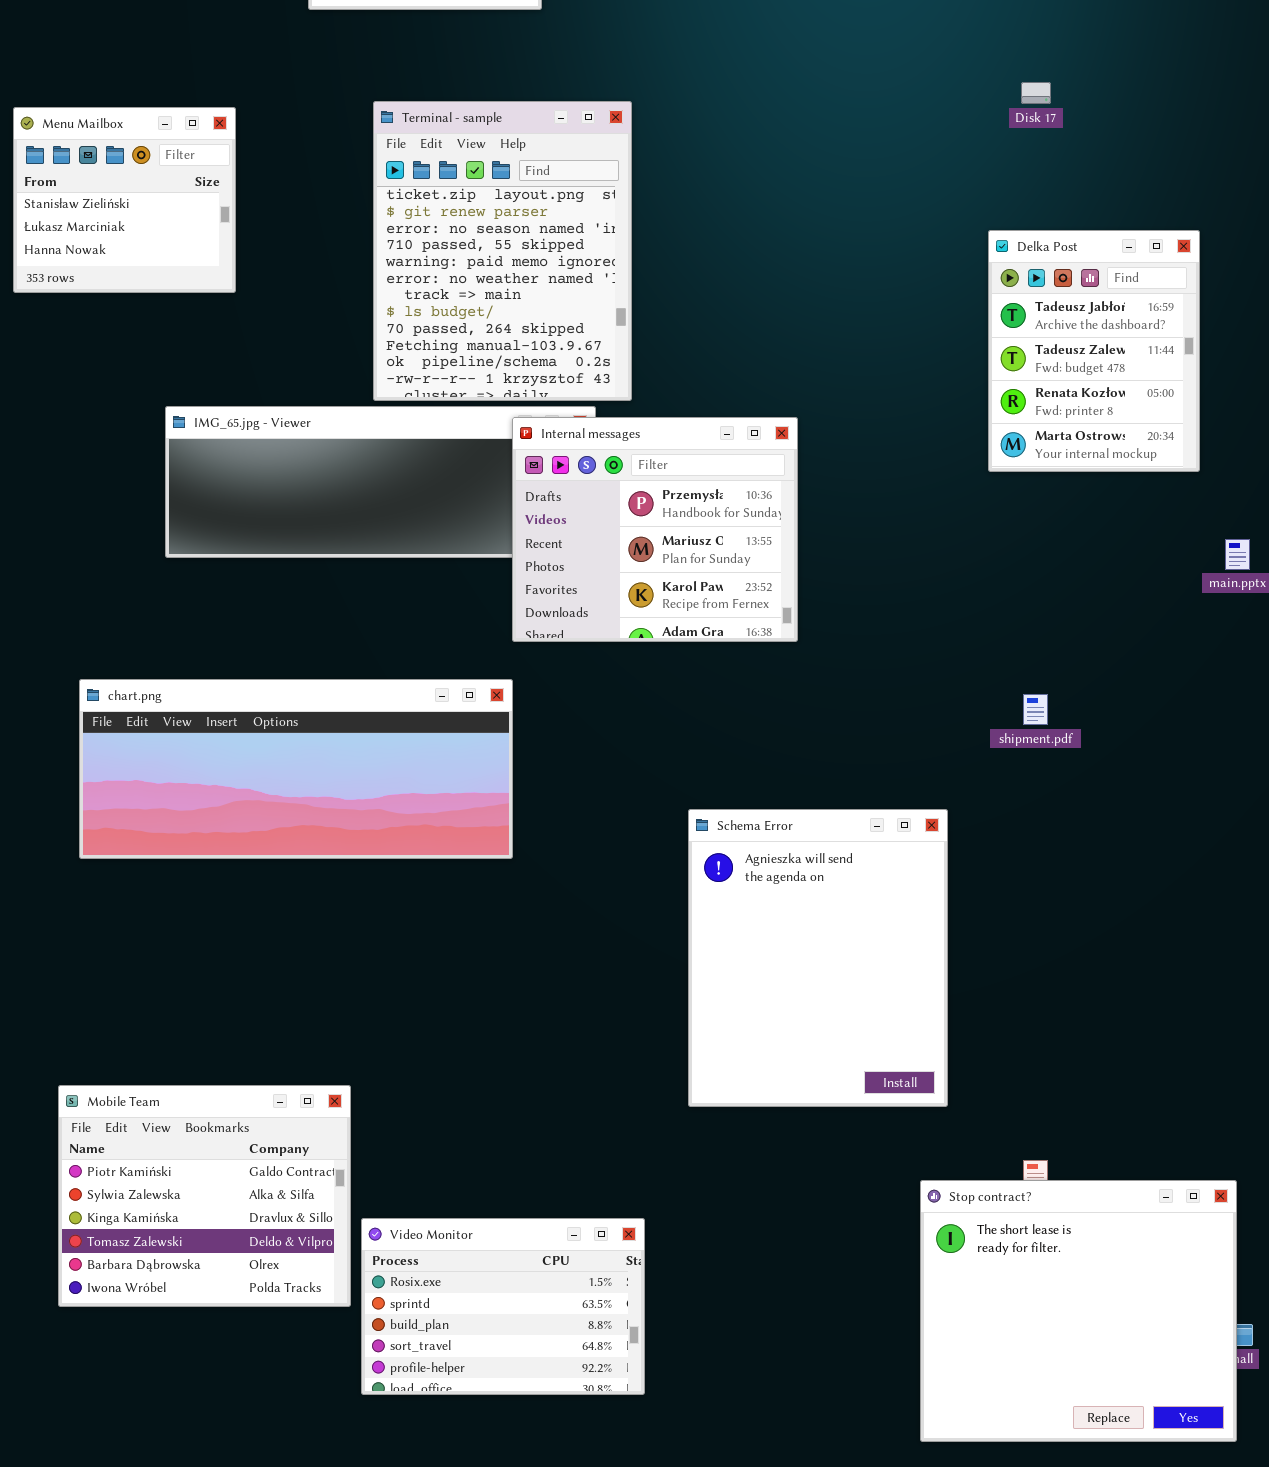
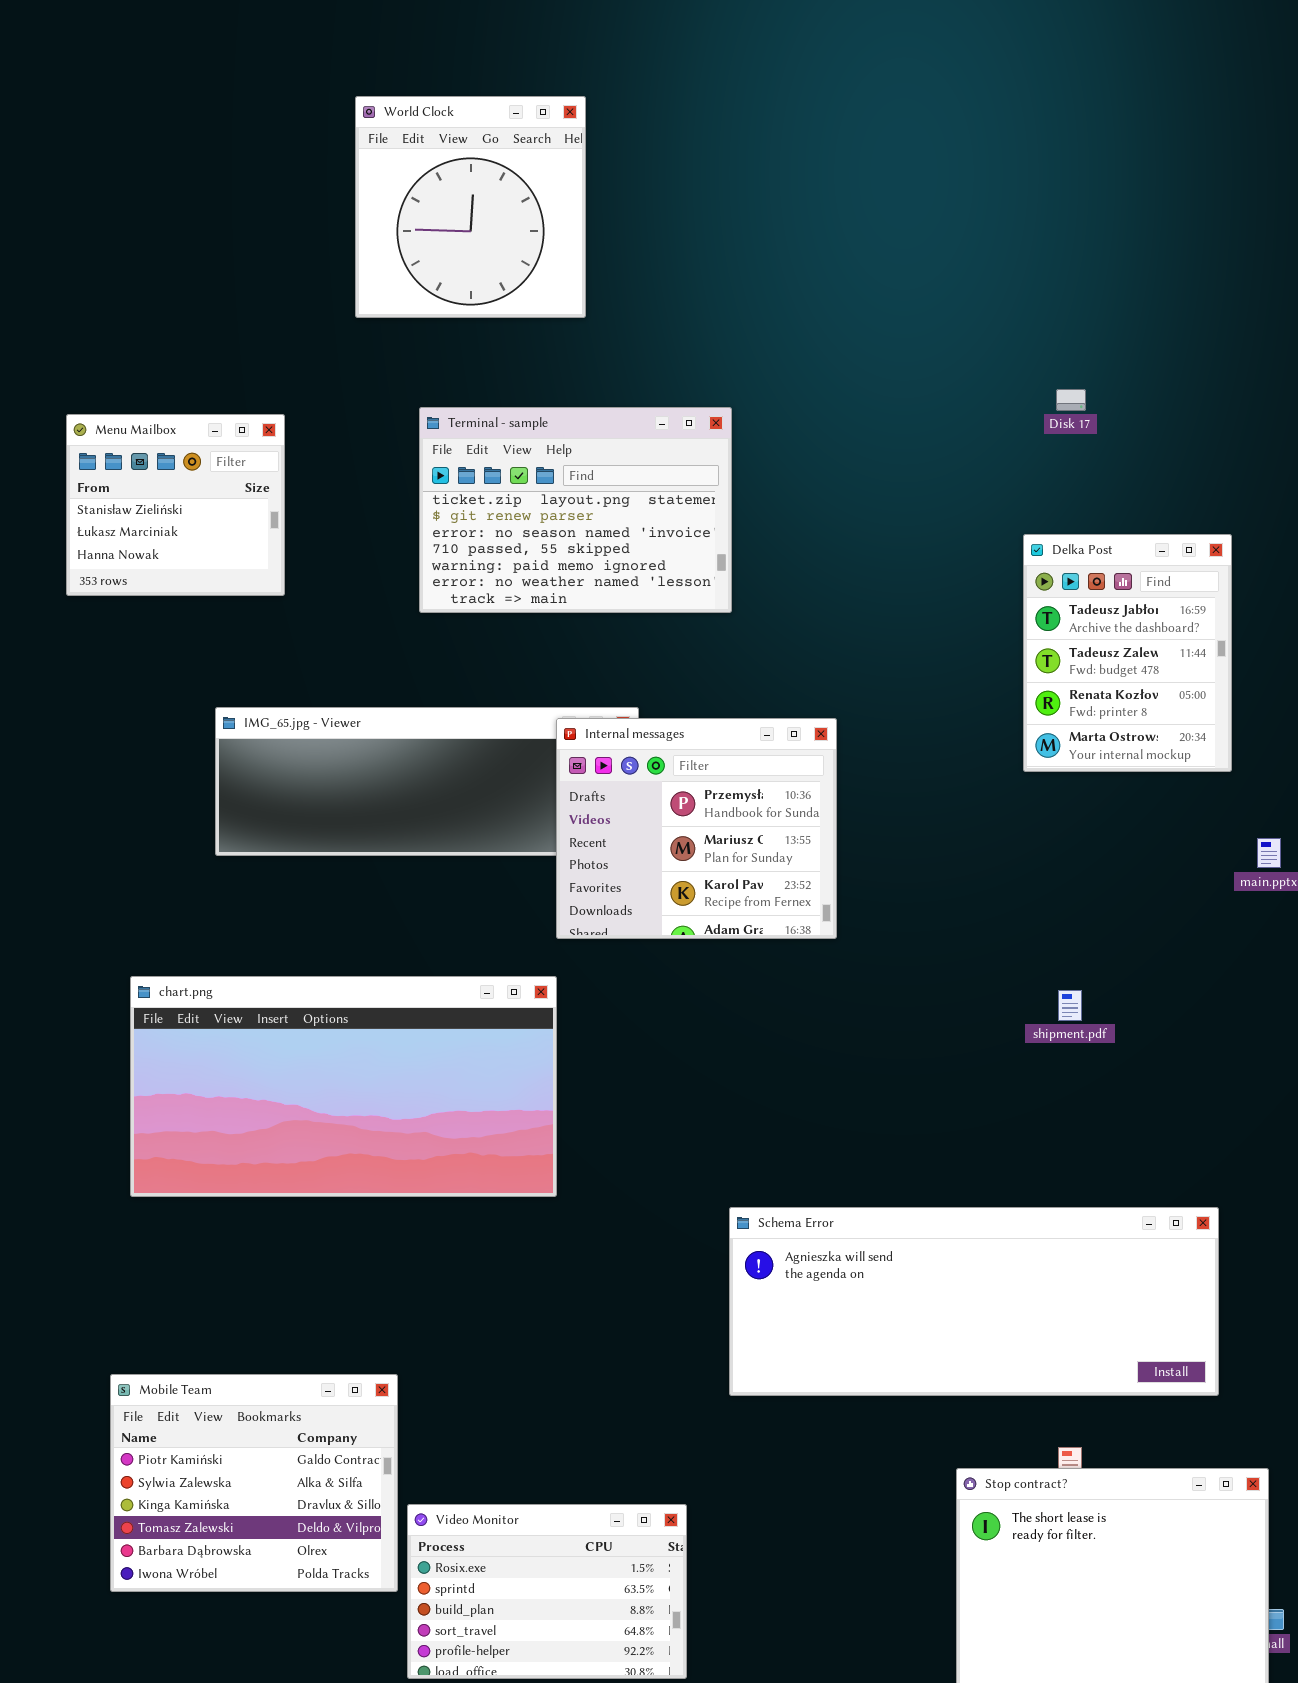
Terminal - sample: [373,101,632,401] -> [419,407,732,613], resized
chart.png: [79,679,513,859] -> [130,976,557,1197], resized
Schema Error: [688,809,948,1107] -> [729,1207,1219,1396], resized

